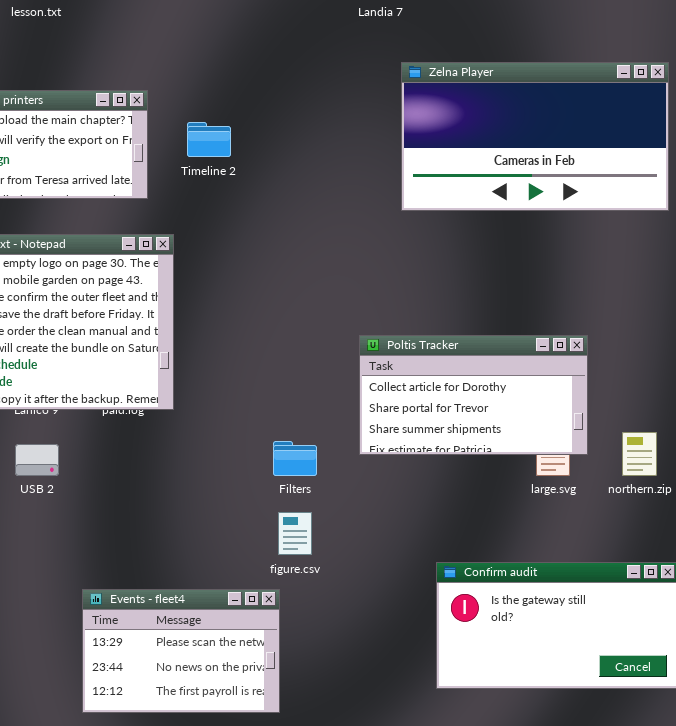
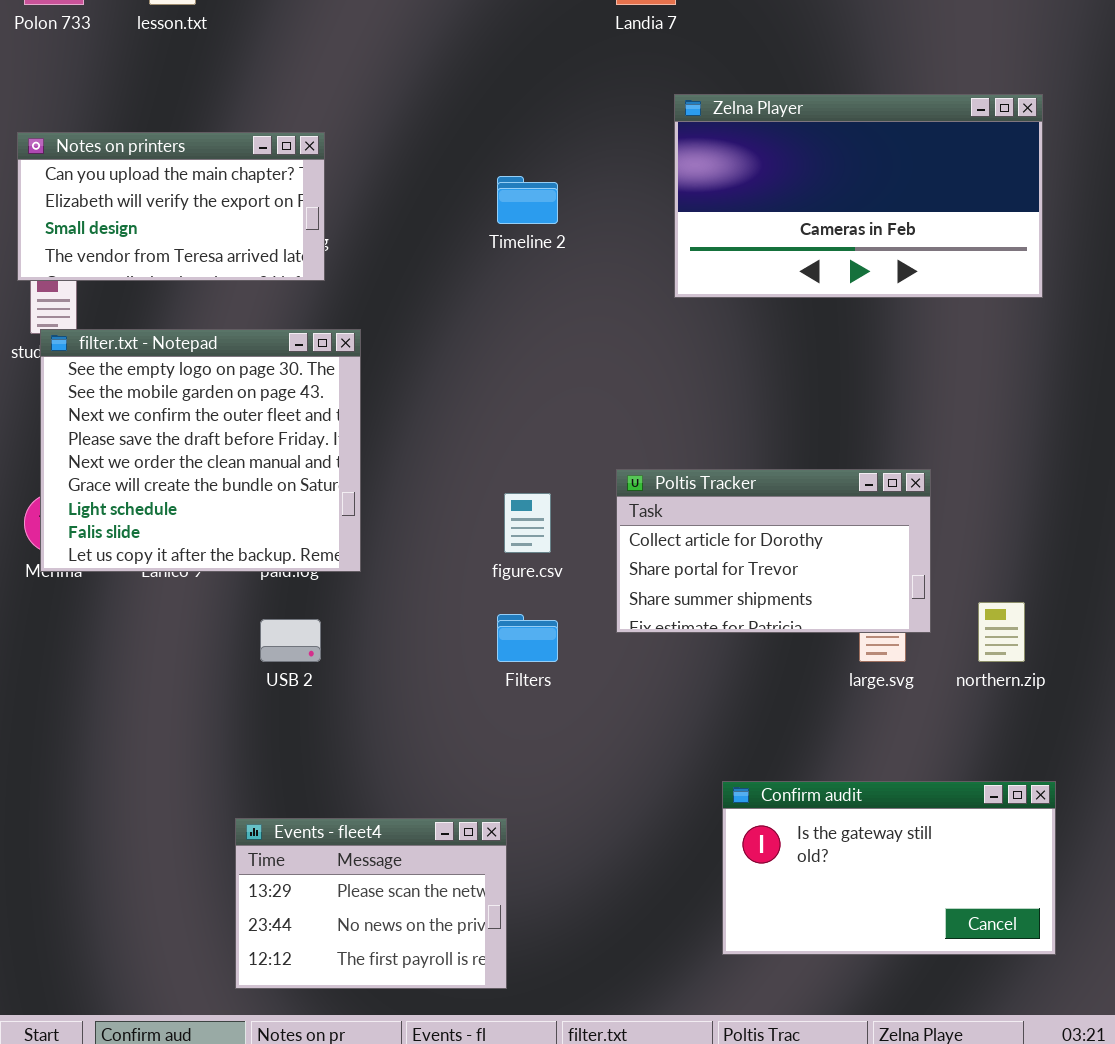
Timeline 2: [187,122,231,157] -> [497,176,558,224], moved
USB 2: [15,444,59,476] -> [260,619,321,662], moved
figure.csv: [278,512,312,555] -> [504,493,551,553], moved

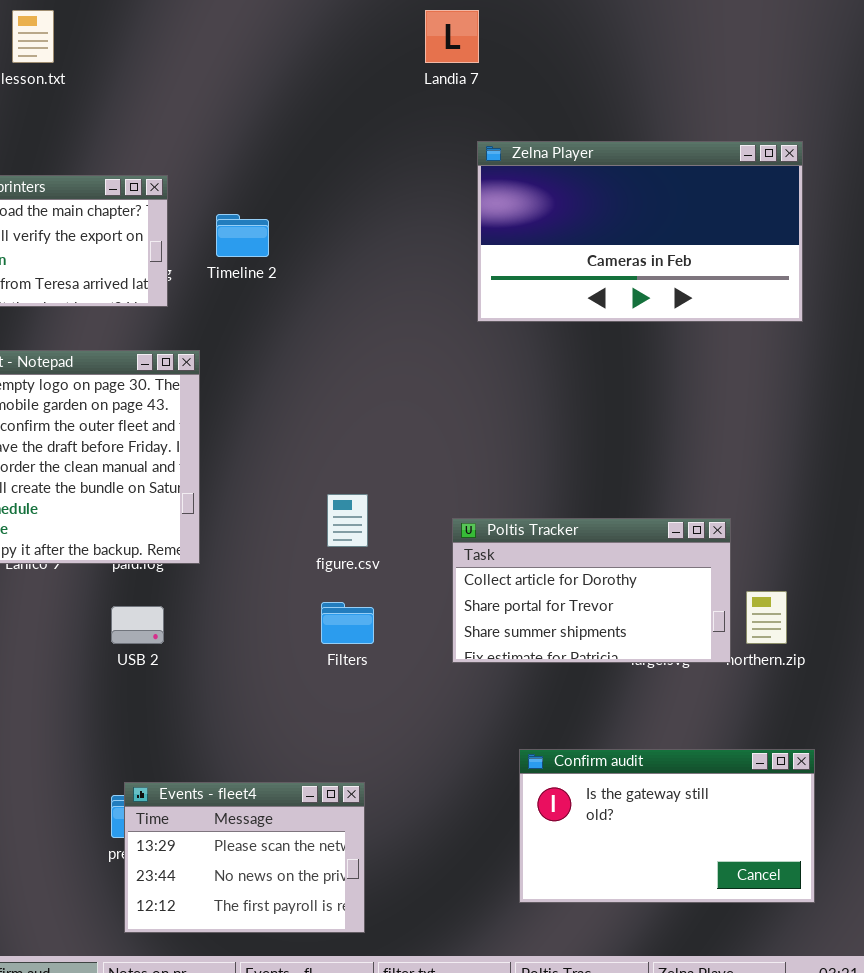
Timeline 2: [497,176,558,224] -> [216,214,269,257], moved
Poltis Tracker: [616,469,931,633] -> [452,518,731,663], moved
Events - fleet4: [235,818,507,989] -> [124,782,365,933], moved

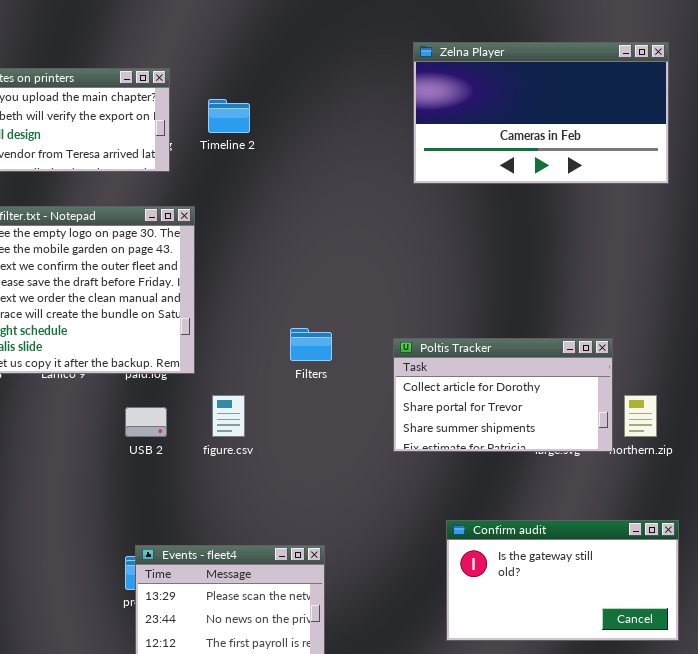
figure.csv: [327,494,368,547] -> [212,395,245,437], moved
Filters: [321,602,374,644] -> [290,328,332,361], moved

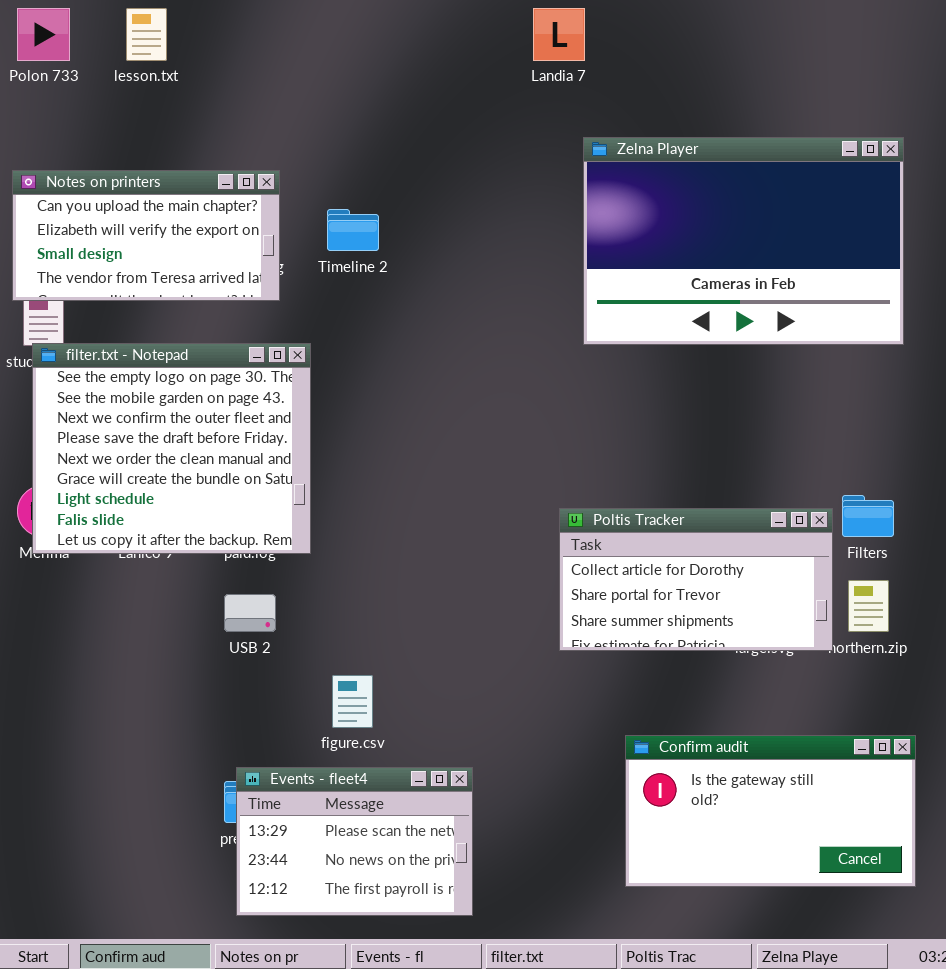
Zelna Player: [413,42,669,184] -> [583,137,904,345], resized
Filters: [290,328,332,361] -> [842,495,894,537], moved
figure.csv: [212,395,245,437] -> [332,675,373,728], moved

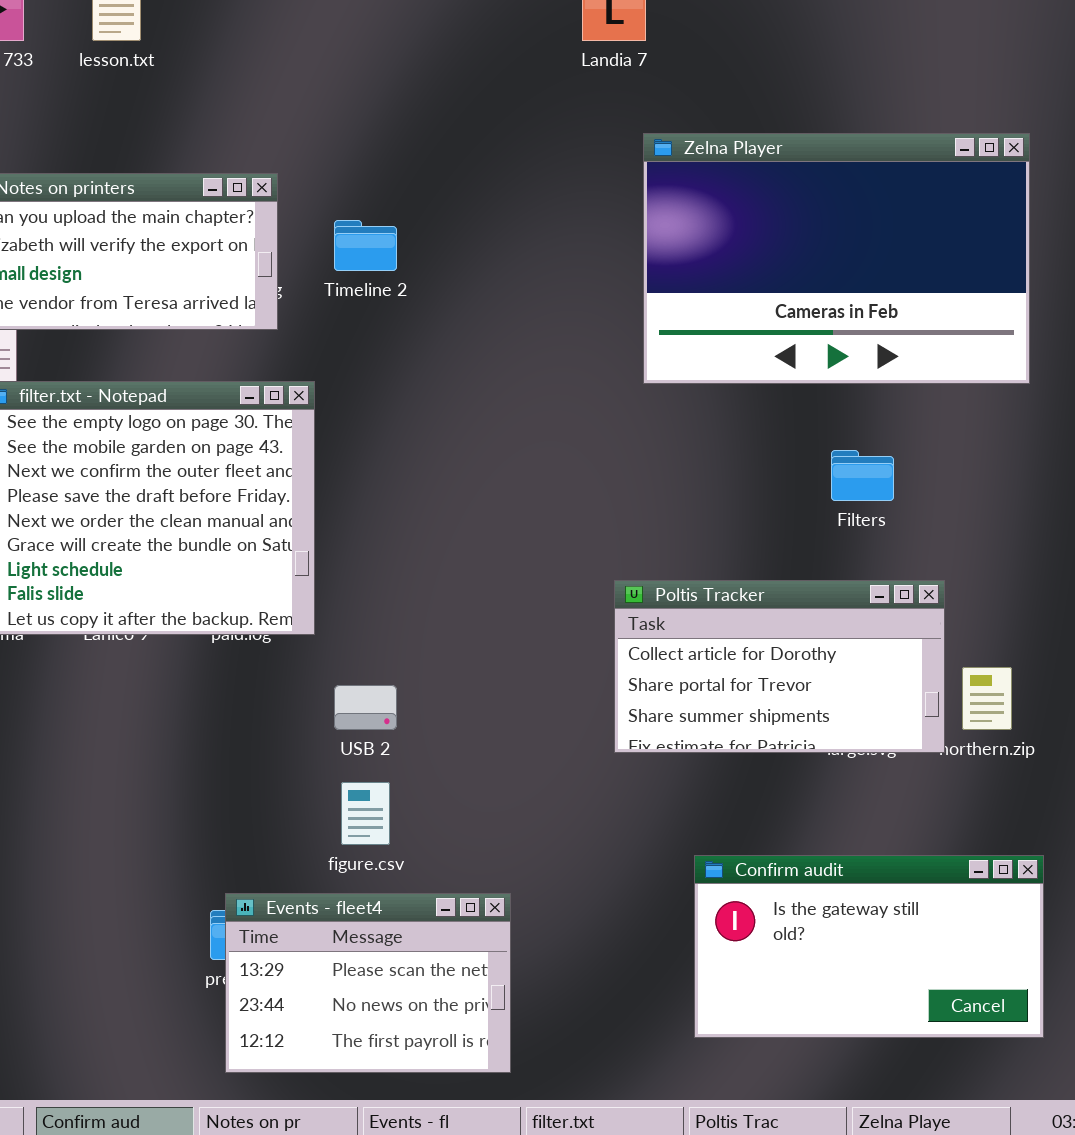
Filters: [842,495,894,537] -> [831,450,894,501], moved
USB 2: [224,594,276,632] -> [334,685,397,730], moved

